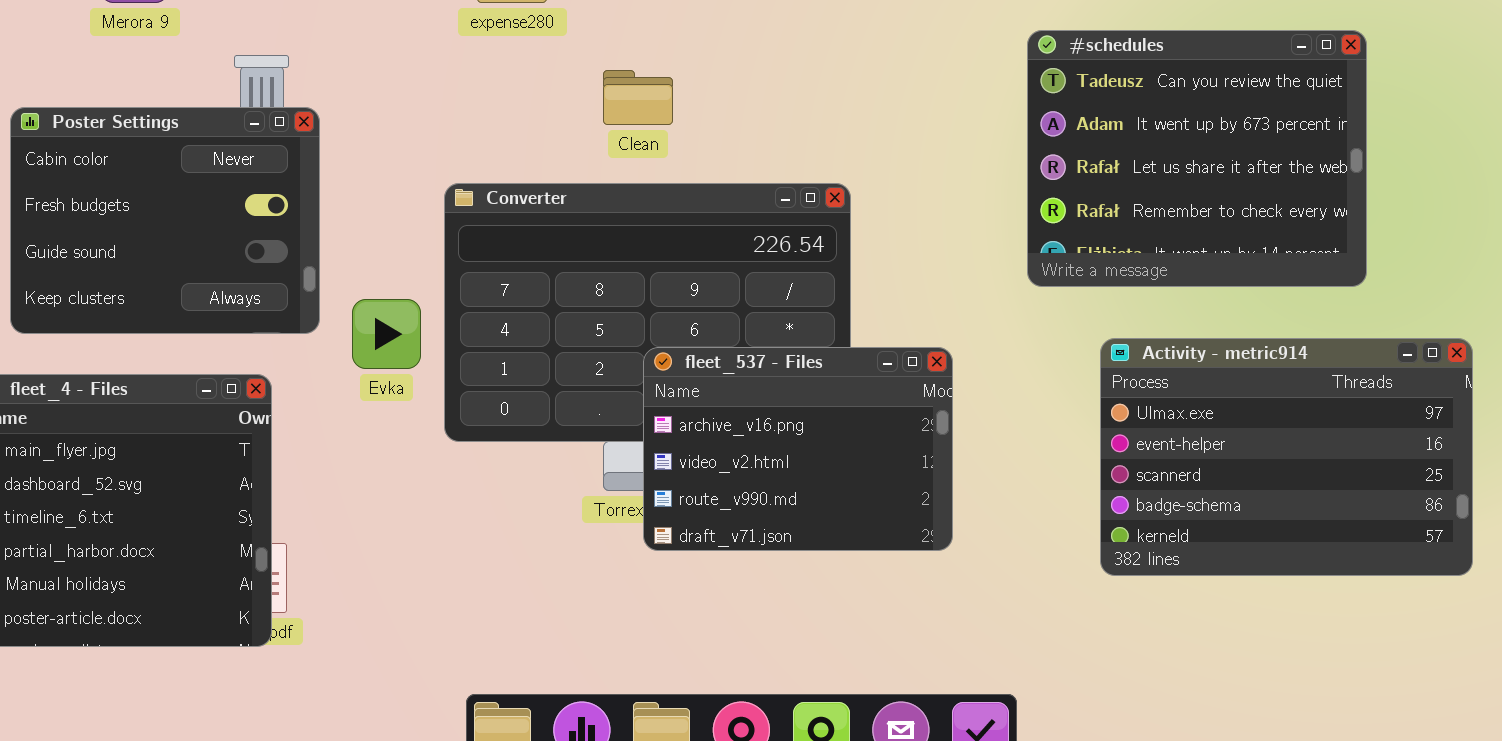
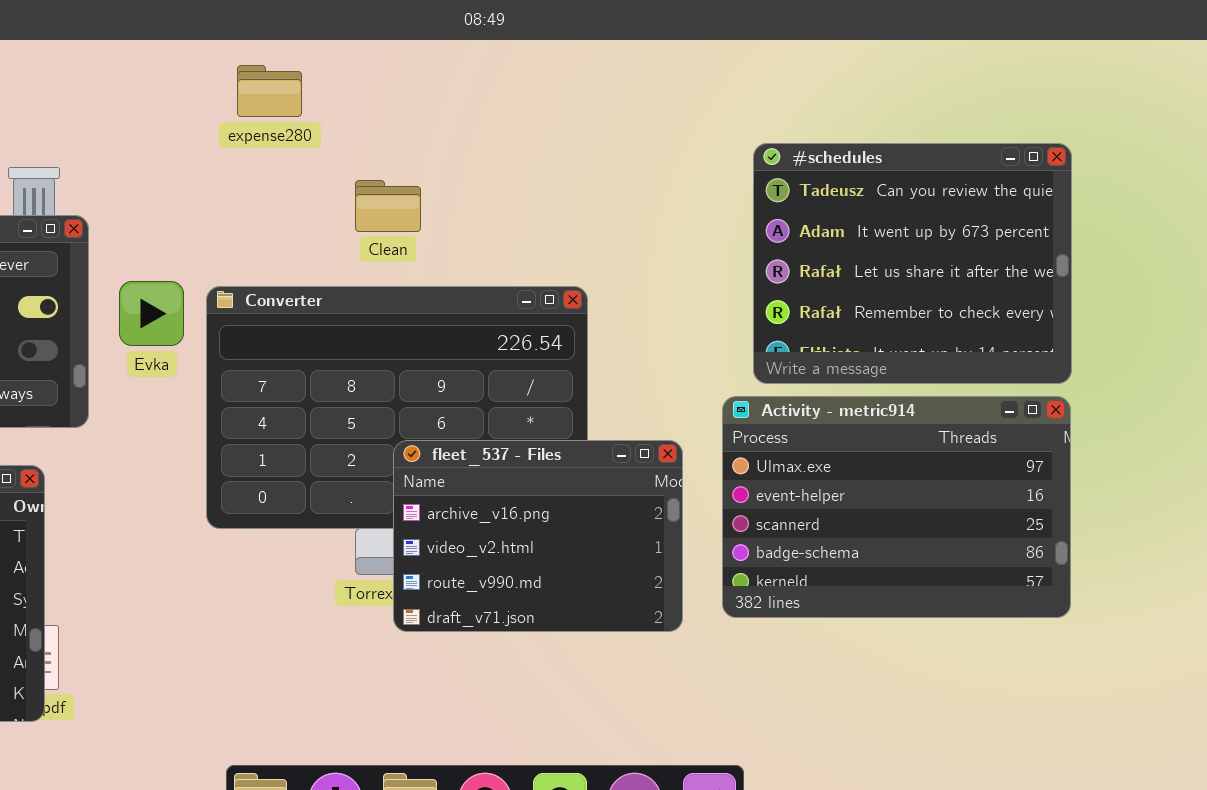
Evka: [352,299,421,369] -> [119,281,184,346], moved
Activity - metric914: [1100,338,1473,576] -> [722,396,1071,618], moved

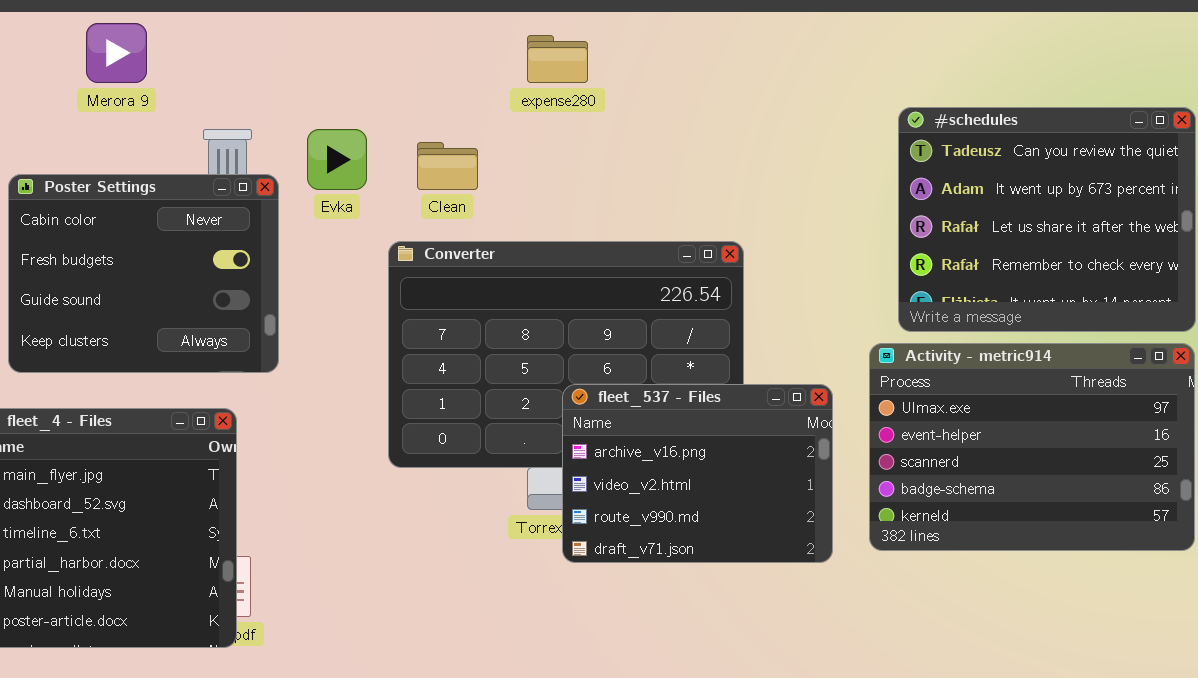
expense280: [237,65,302,117] -> [527,35,588,83], moved
Clean: [355,180,421,232] -> [417,142,478,190], moved
Evka: [119,281,184,346] -> [307,129,367,190], moved

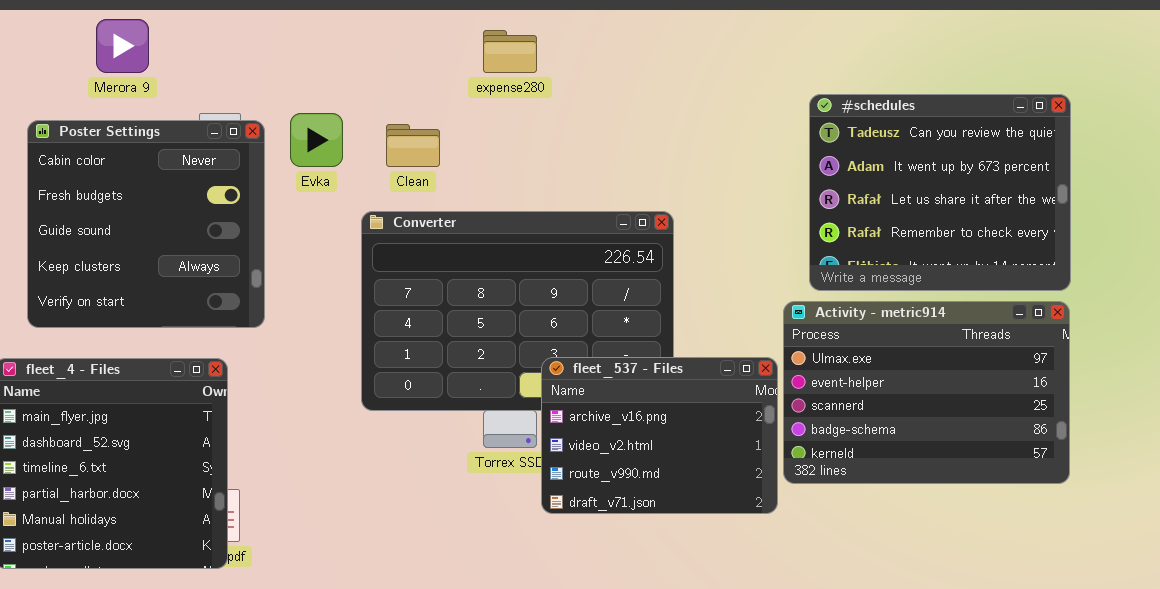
Poster Settings: [8,174,279,373] -> [27,120,265,328], resized
fleet_537 - Files: [562,384,833,563] -> [541,357,778,514], moved

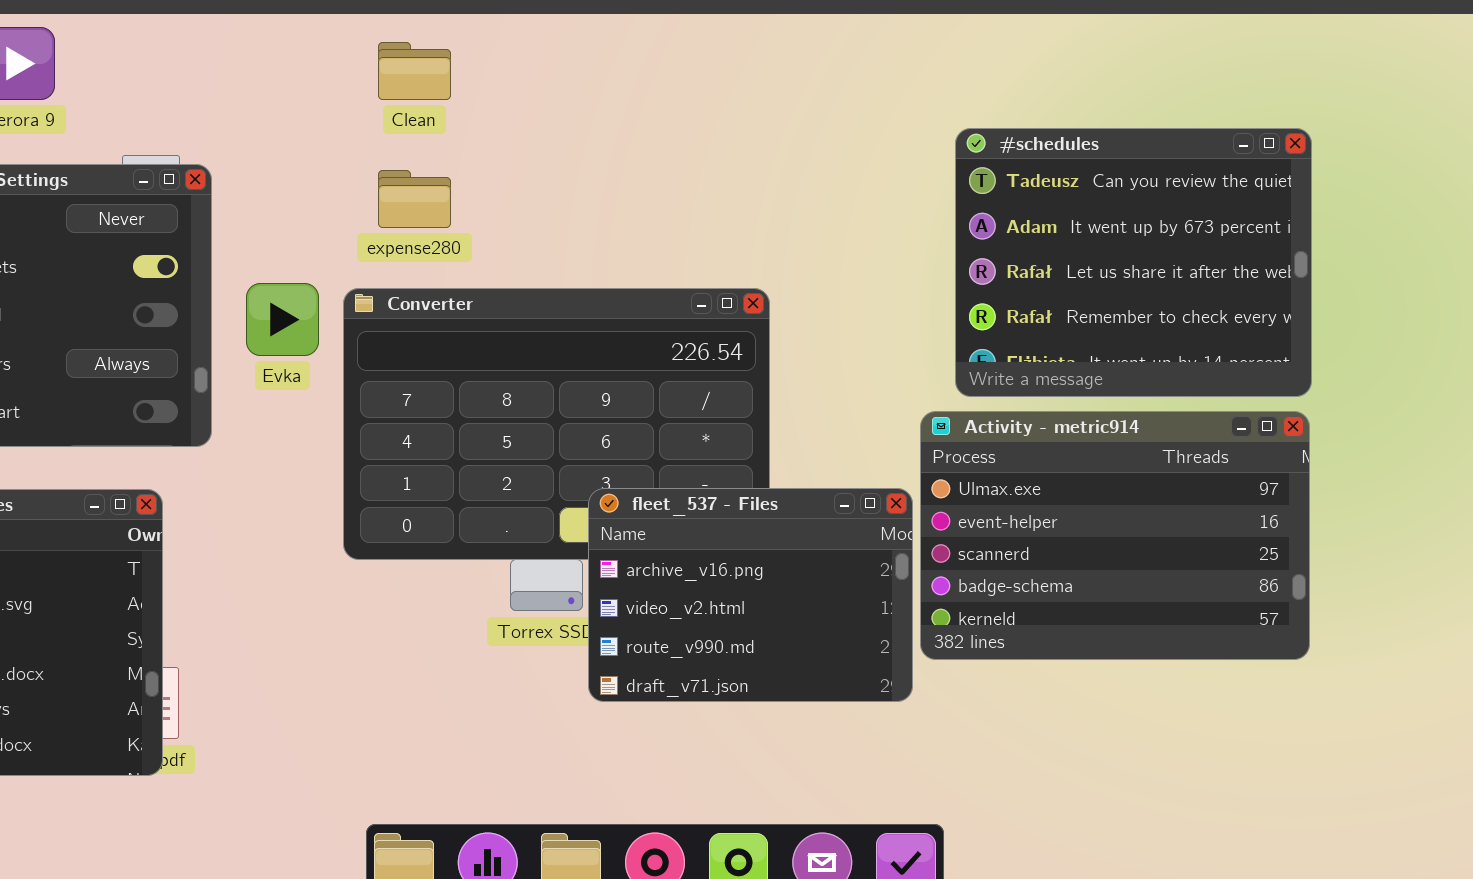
expense280: [483,30,537,73] -> [378,170,451,228], moved
Evka: [290,113,343,167] -> [246,283,319,356], moved
Clean: [386,124,440,167] -> [378,42,451,100], moved

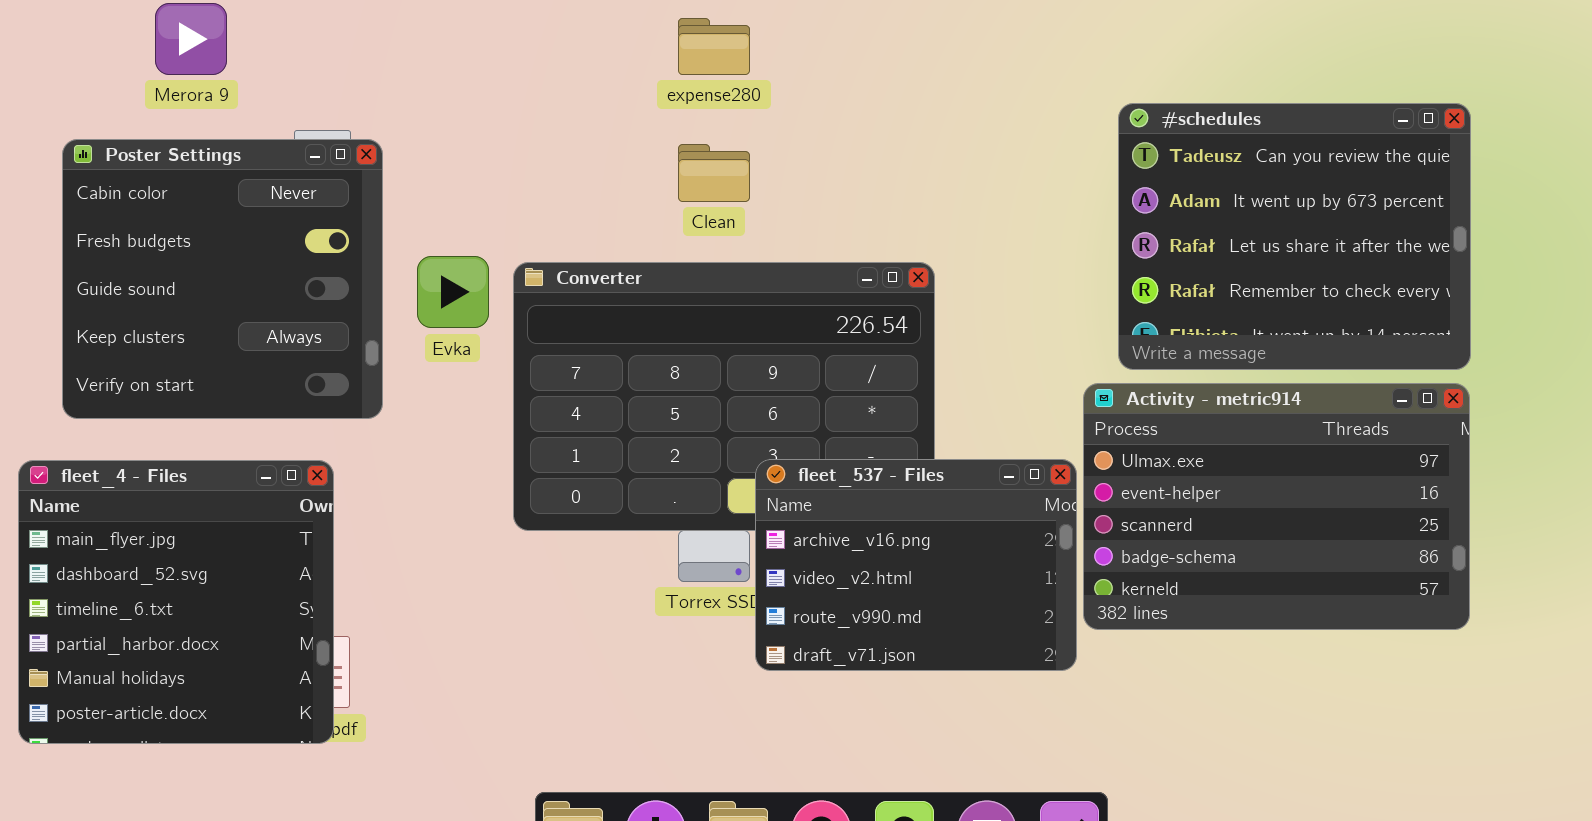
Clean: [378,42,451,100] -> [678,144,750,202], moved
expense280: [378,170,451,228] -> [678,18,750,75], moved

